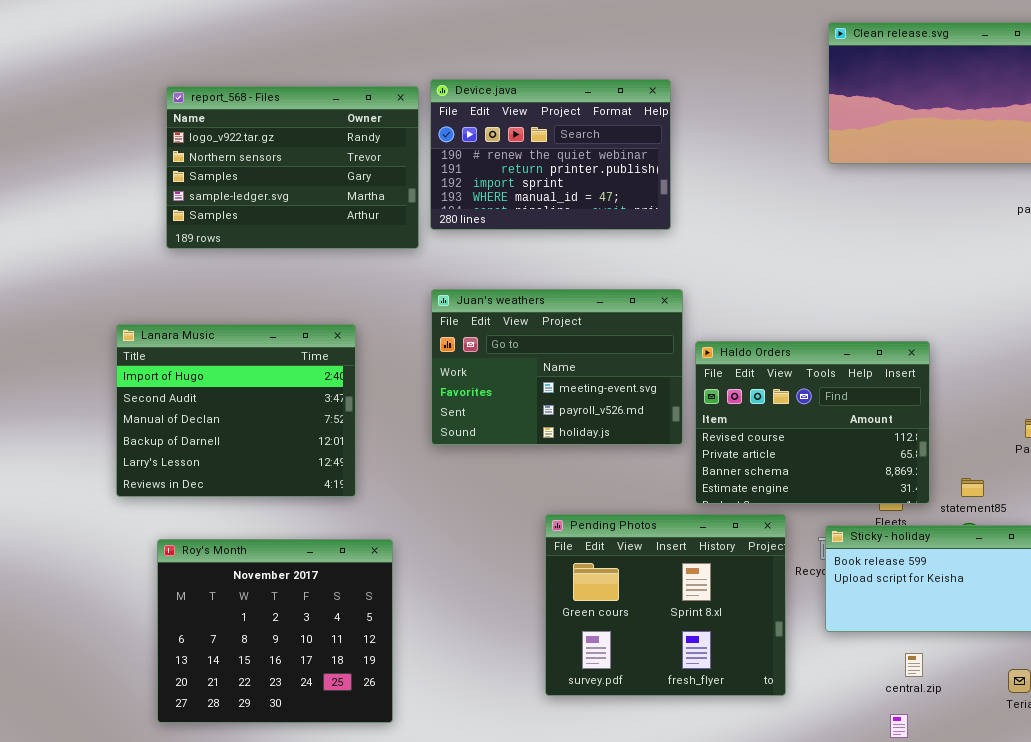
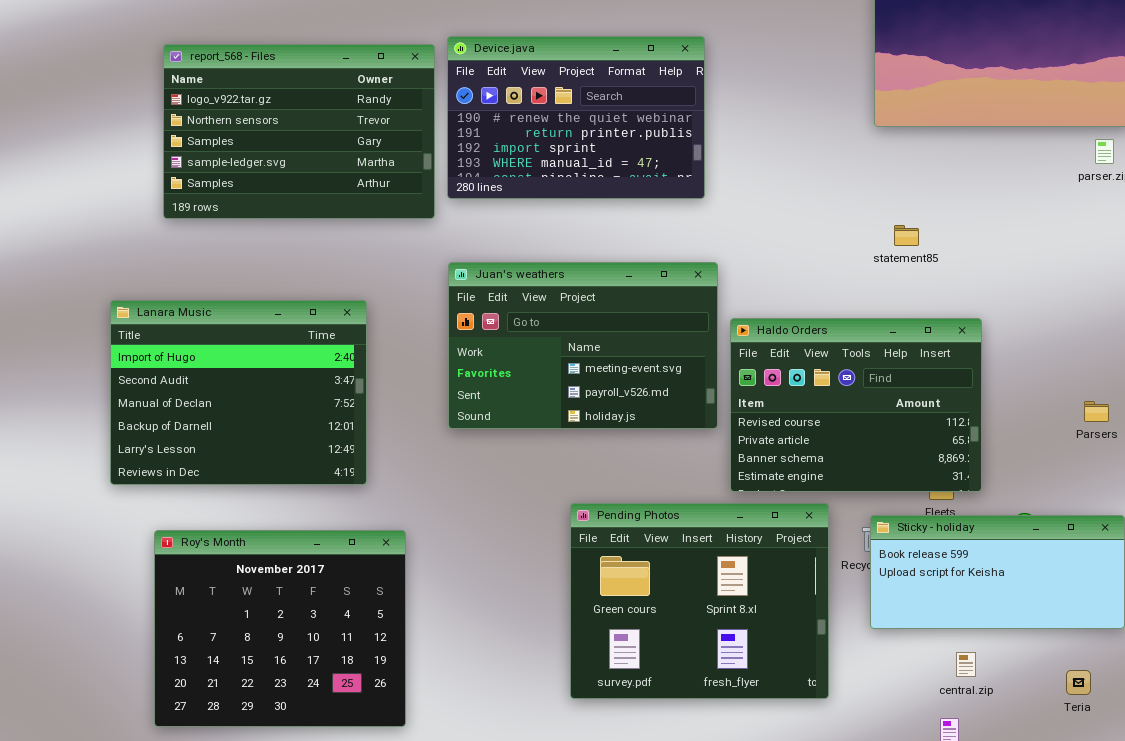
statement85: [961,478,984,497] -> [894,225,919,246], moved

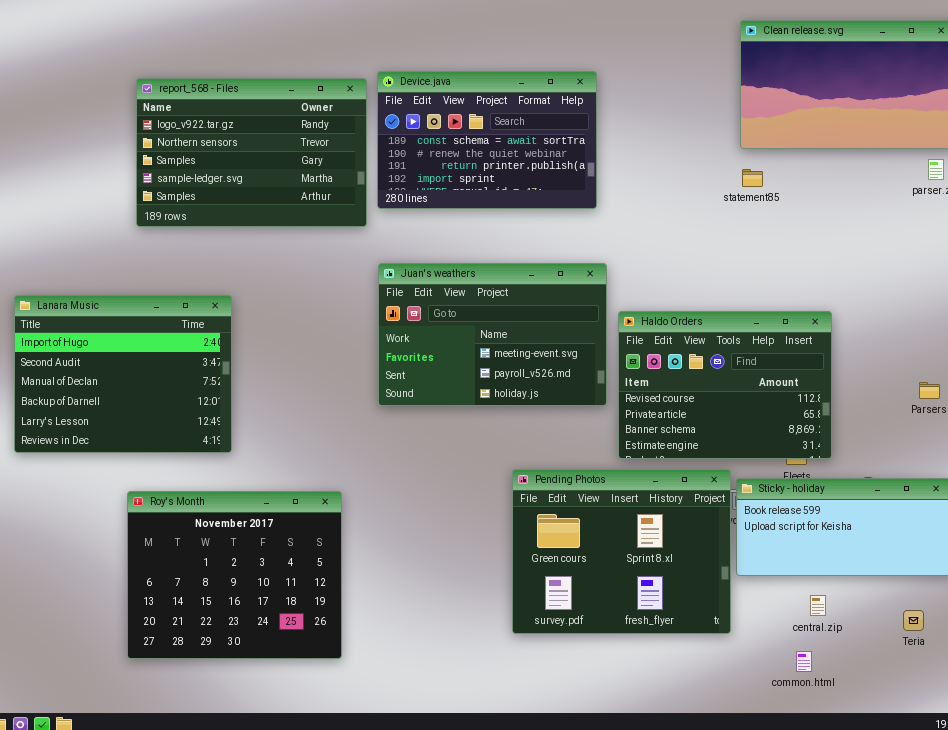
Device.java: [447,36,705,199] -> [377,71,597,209], scrolled up 1 row
statement85: [894,225,919,246] -> [742,169,763,187], moved
Lanara Music: [110,300,367,485] -> [14,295,232,453], moved
Pending Photos: [570,503,829,699] -> [512,469,731,634], moved

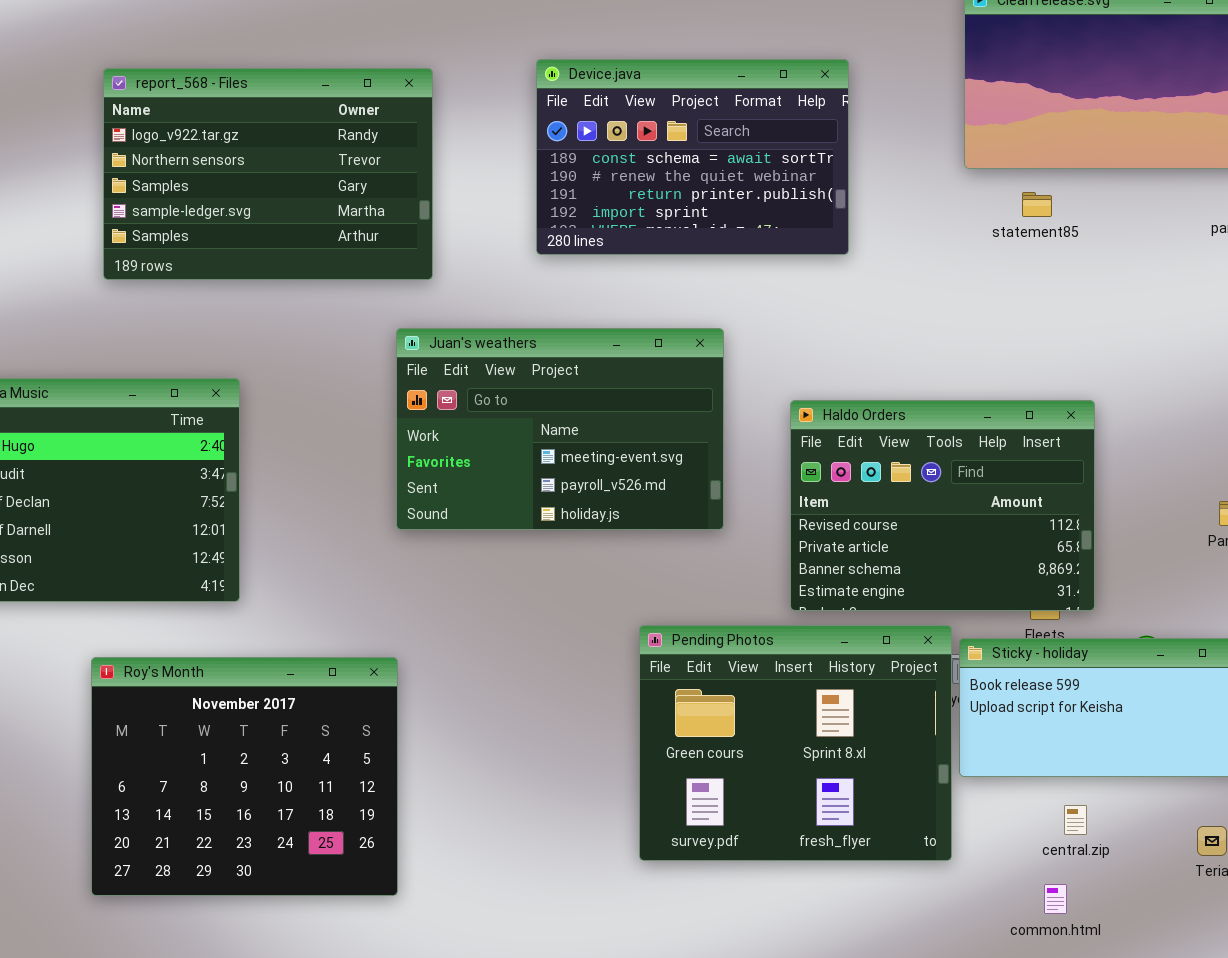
Device.java: [377,71,597,209] -> [536,59,849,255], moved
statement85: [742,169,763,187] -> [1022,192,1052,217], moved
Juan's weathers: [378,263,607,406] -> [396,328,724,530], moved

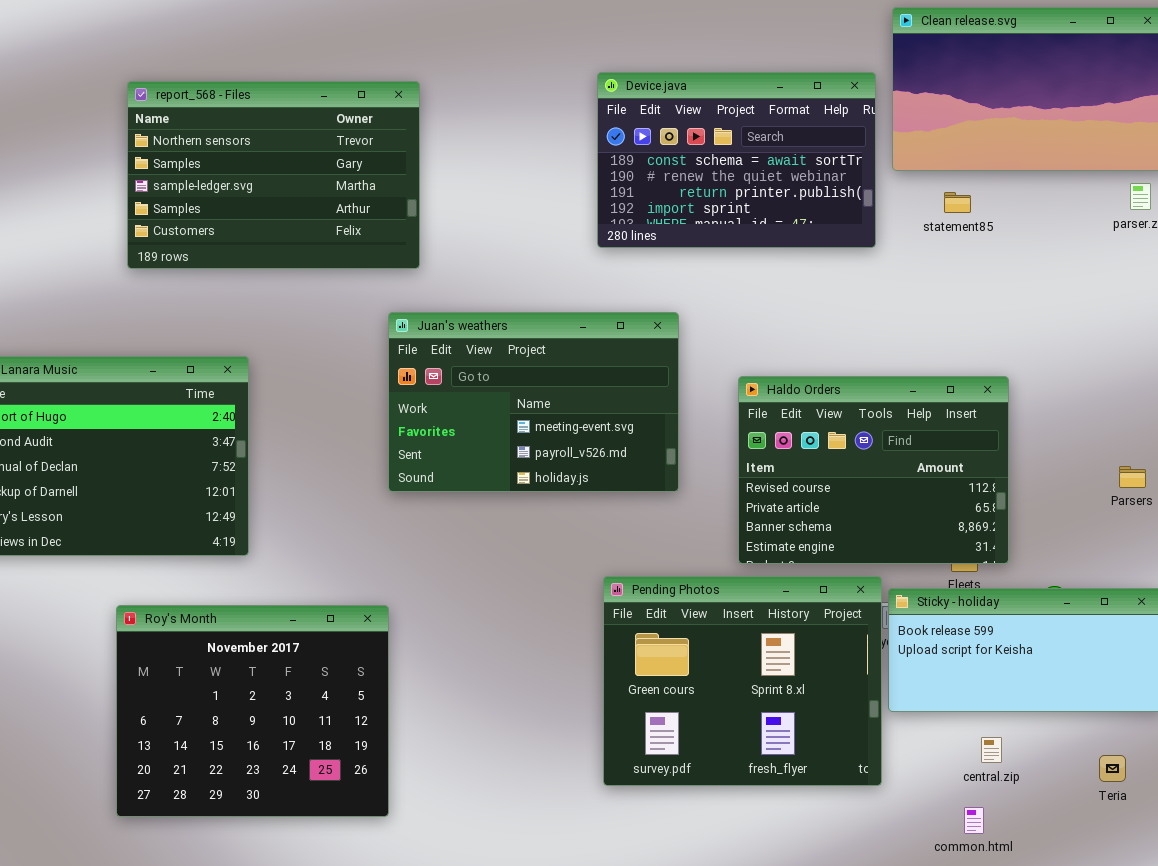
Device.java: [536,59,849,255] -> [597,72,876,248], moved
report_568 - Files: [103,68,433,280] -> [127,81,420,269], scrolled down 1 row

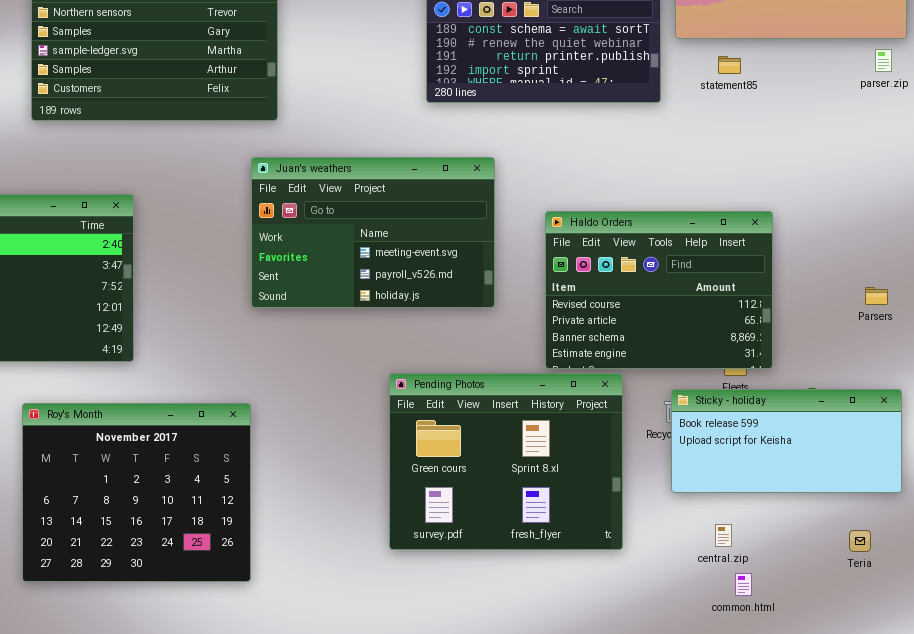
Pending Photos: [603,576,882,786] -> [389,373,623,550], moved
central.zip: [981,737,1002,763] -> [715,524,732,547], moved

